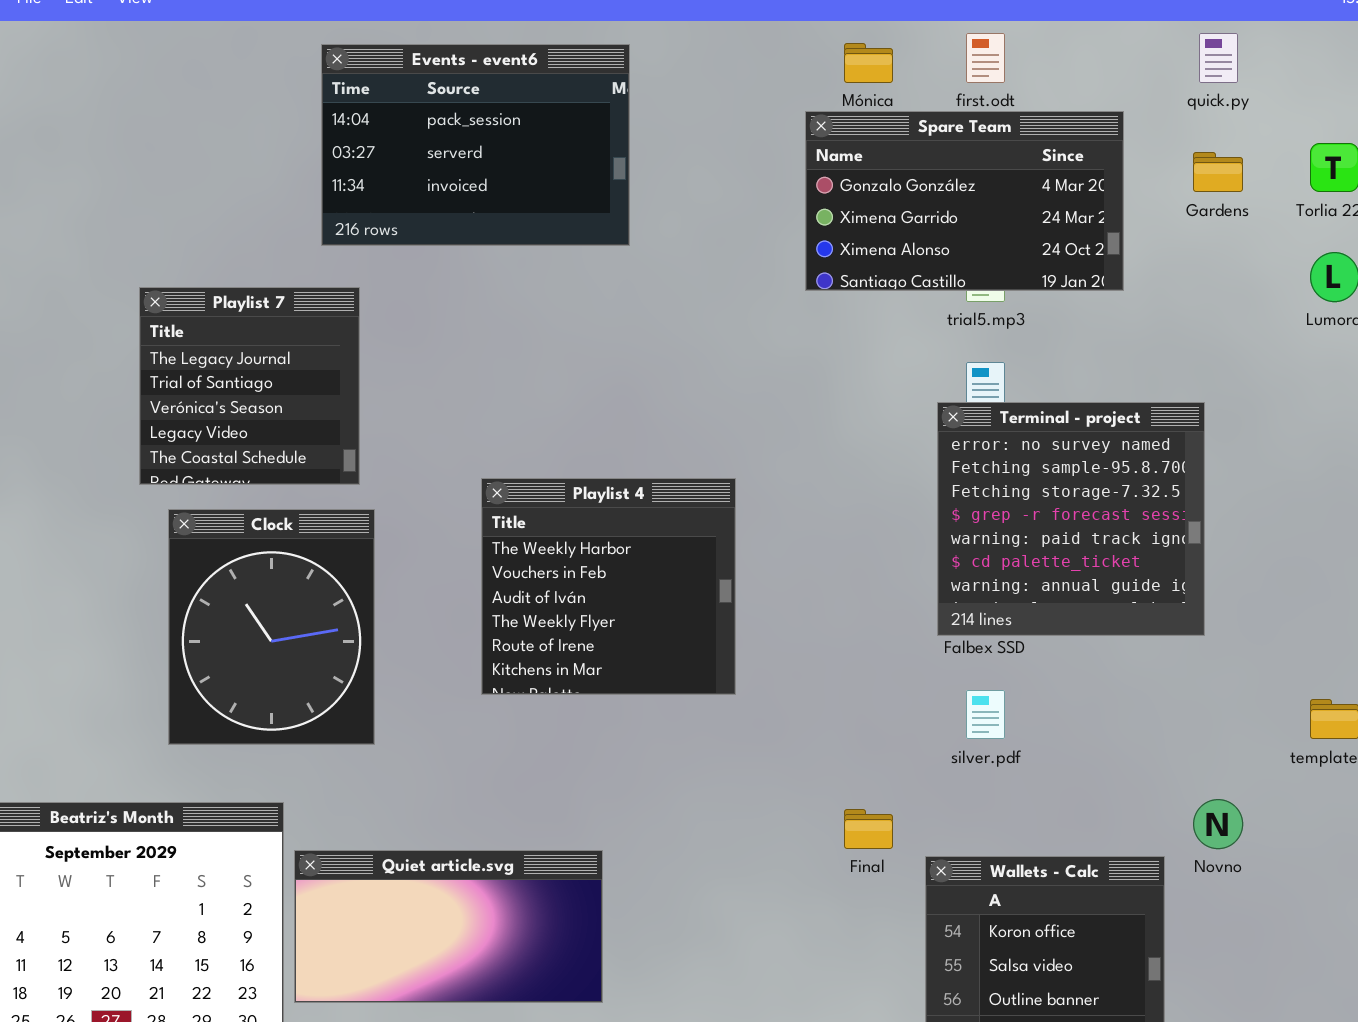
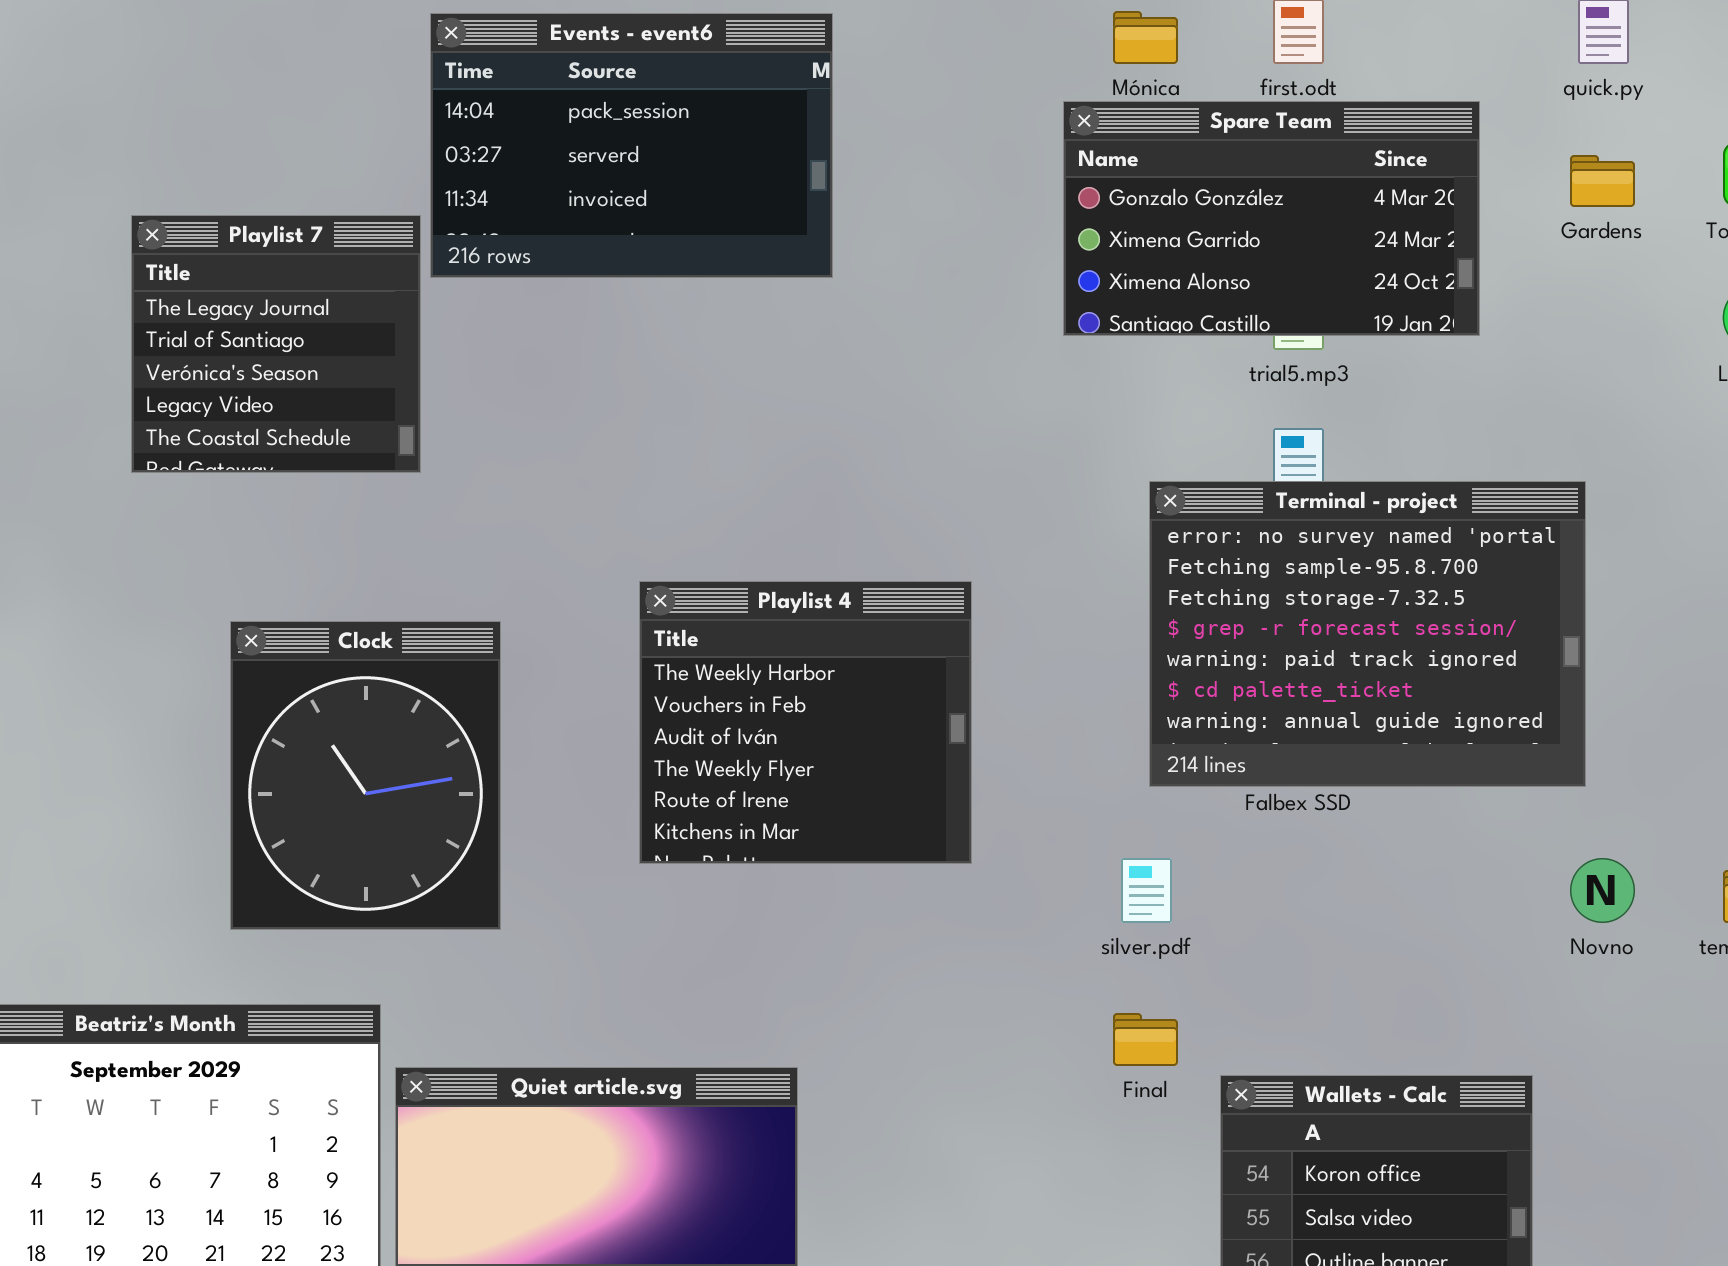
Playlist 7: [139,287,360,485] -> [131,215,421,473], moved
Terminal - project: [937,402,1205,636] -> [1149,481,1586,787], resized
silver.pdf: [966,690,1005,739] -> [1121,858,1172,923], moved
Novno: [1193,799,1243,849] -> [1570,858,1635,923], moved

